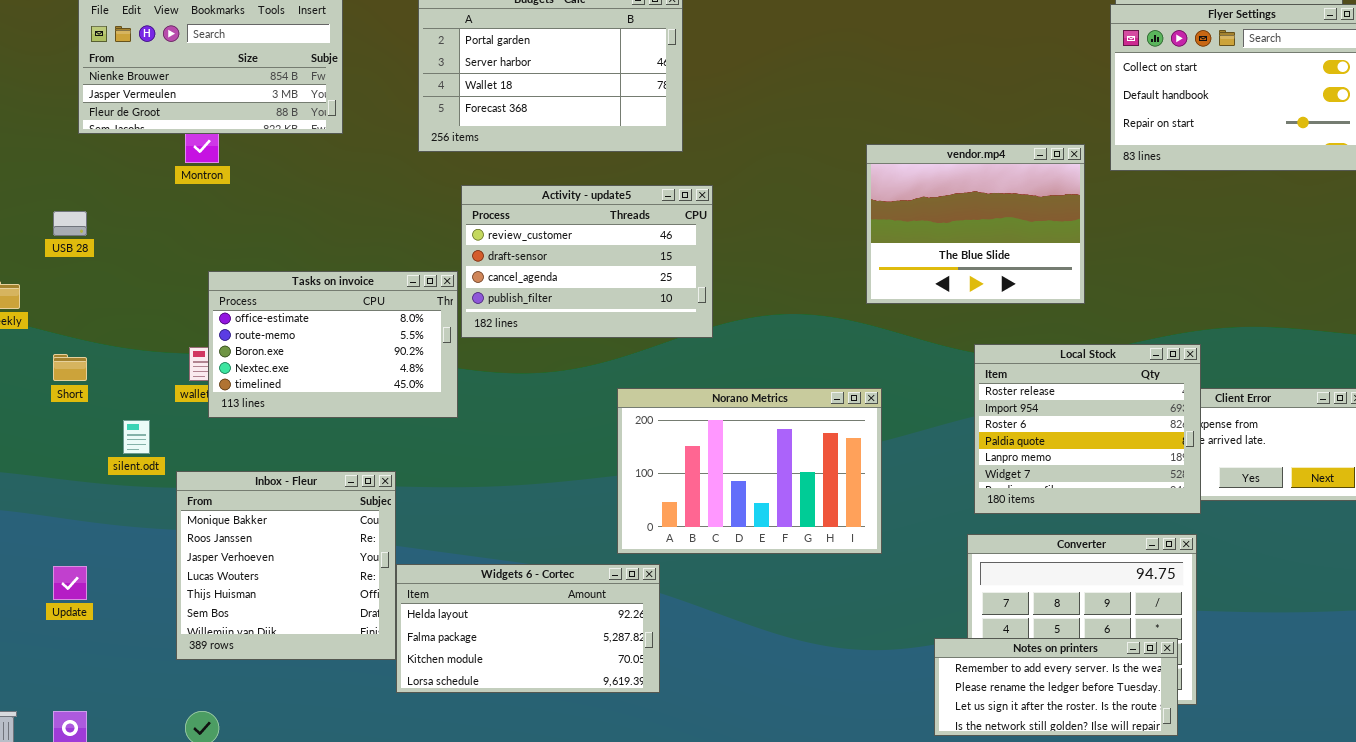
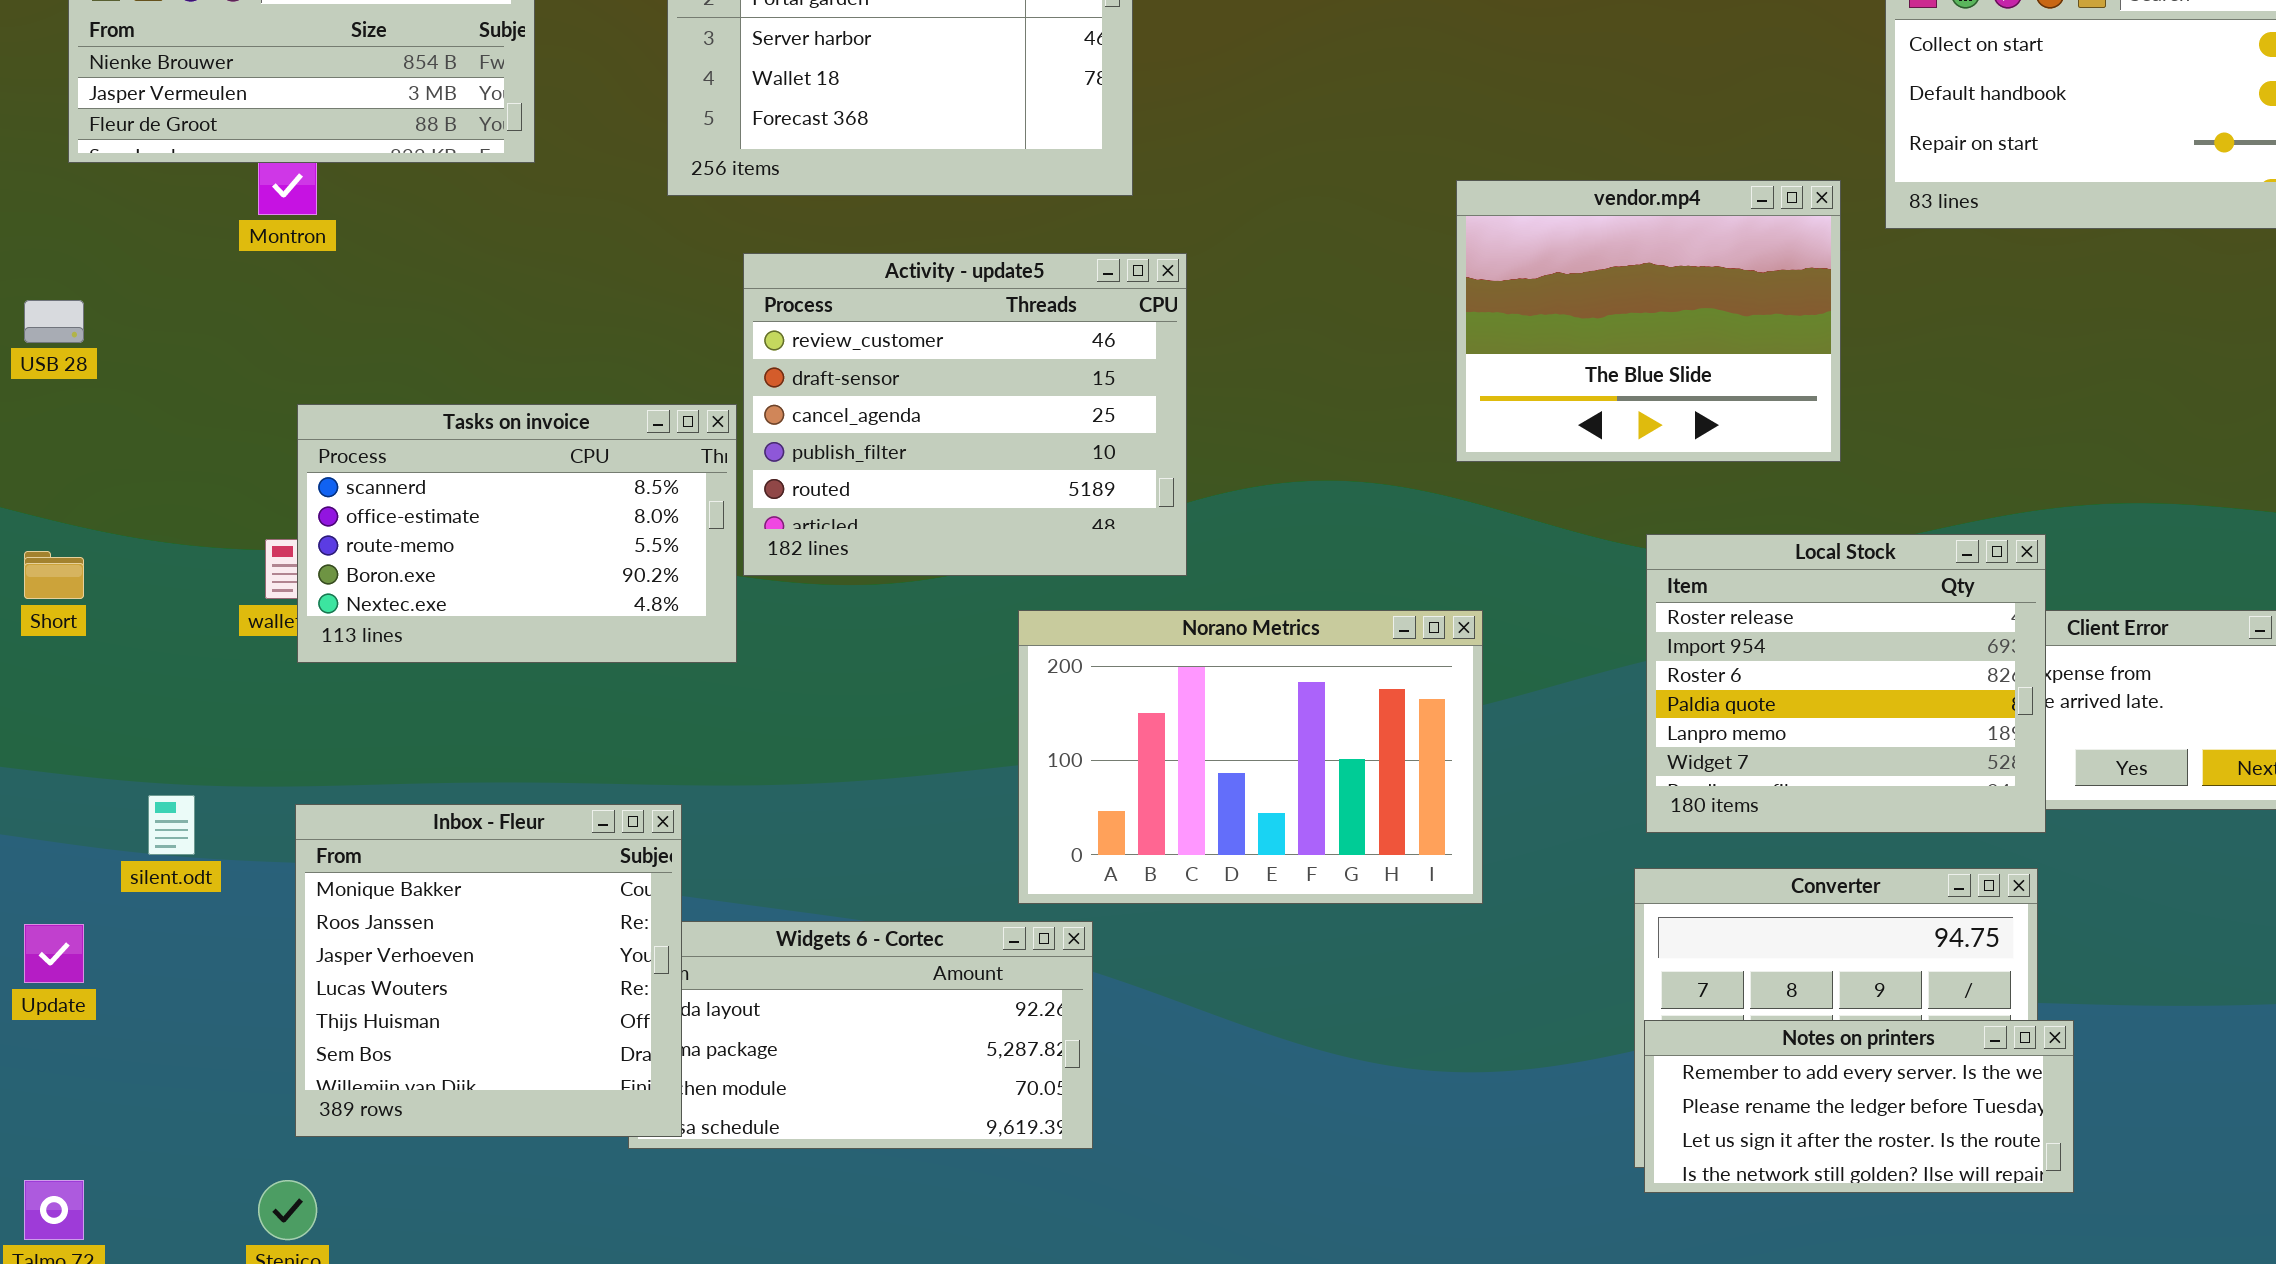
Activity - update5: [461,185,713,338] -> [743,253,1187,576], resized
Tasks on invoice: [208,271,458,418] -> [297,404,737,663], scrolled up 1 row
silent.odt: [123,420,150,454] -> [148,795,195,855], moved
Inbox - Fleur: [176,471,396,660] -> [295,804,682,1137], moved
Notes on printers: [934,638,1178,736] -> [1644,1020,2074,1193], moved

